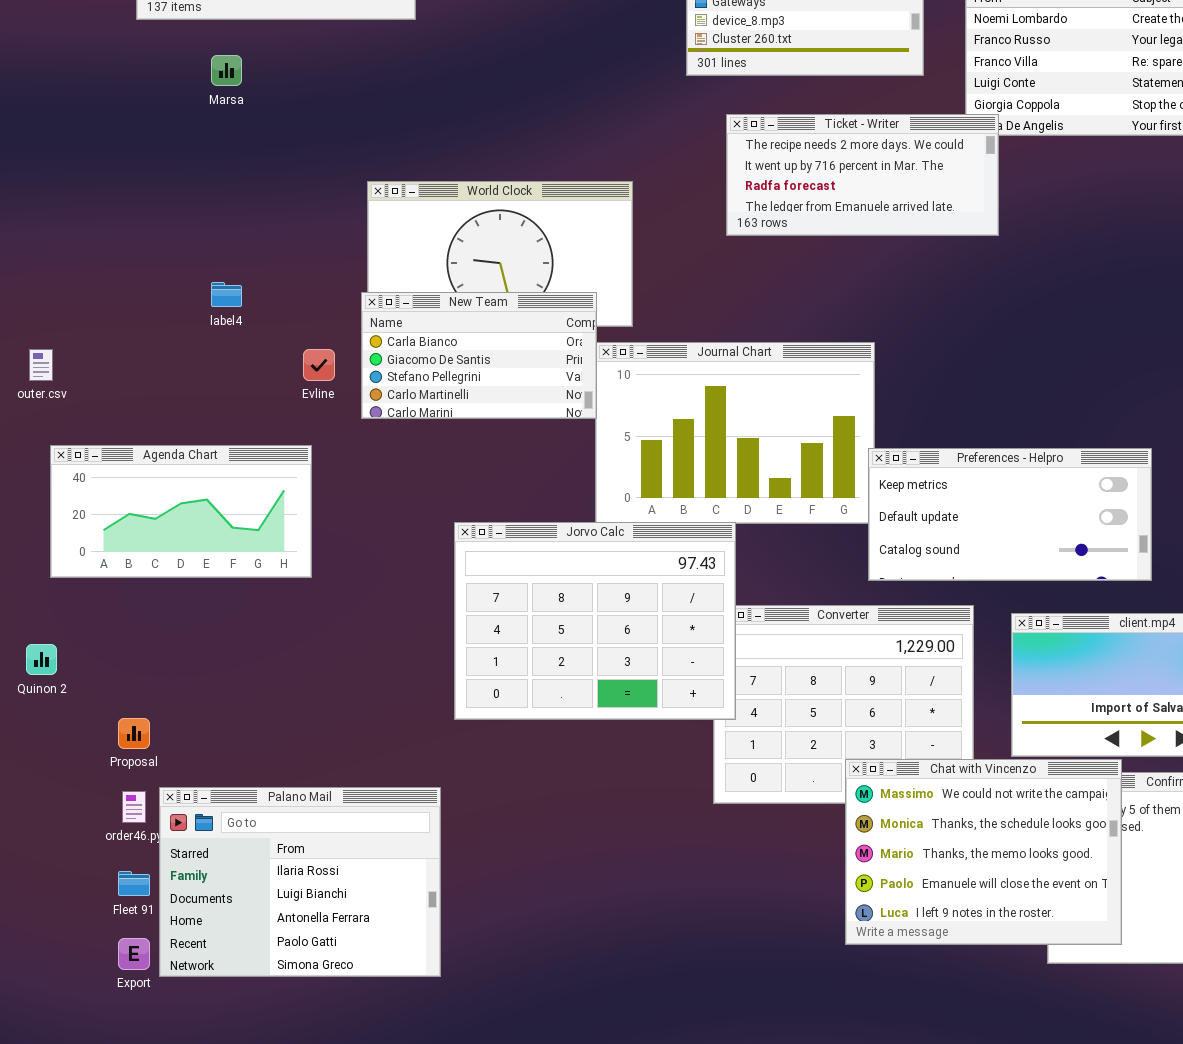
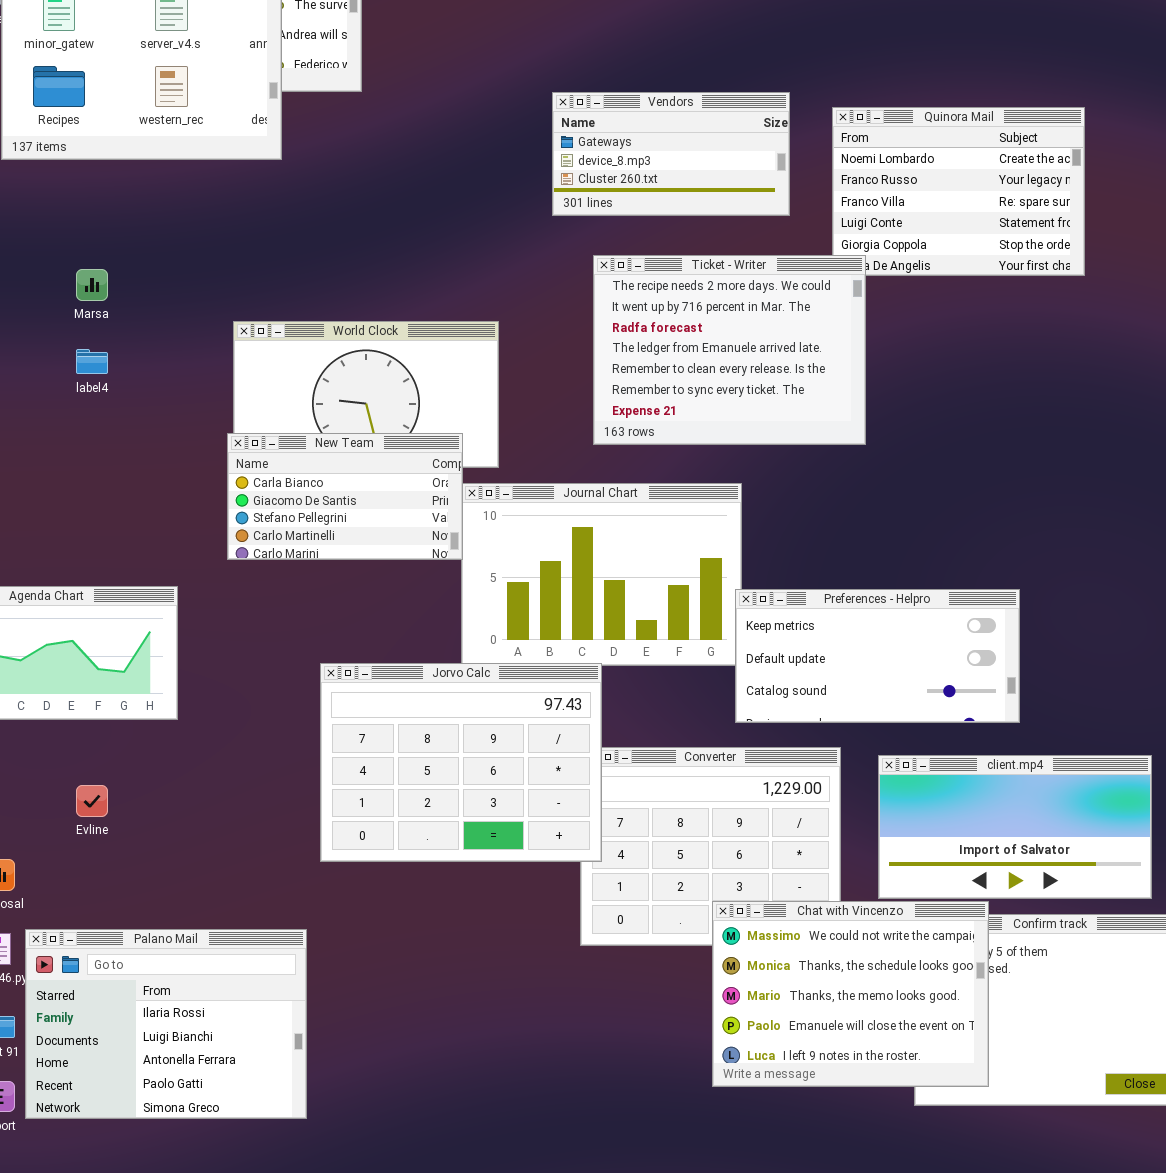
Marsa: [211,55,242,86] -> [76,269,108,301], moved
Ticket - Writer: [726,114,999,236] -> [593,255,866,445], resized
label4: [211,282,242,307] -> [76,349,108,374], moved
Evline: [303,349,335,381] -> [76,785,108,817], moved

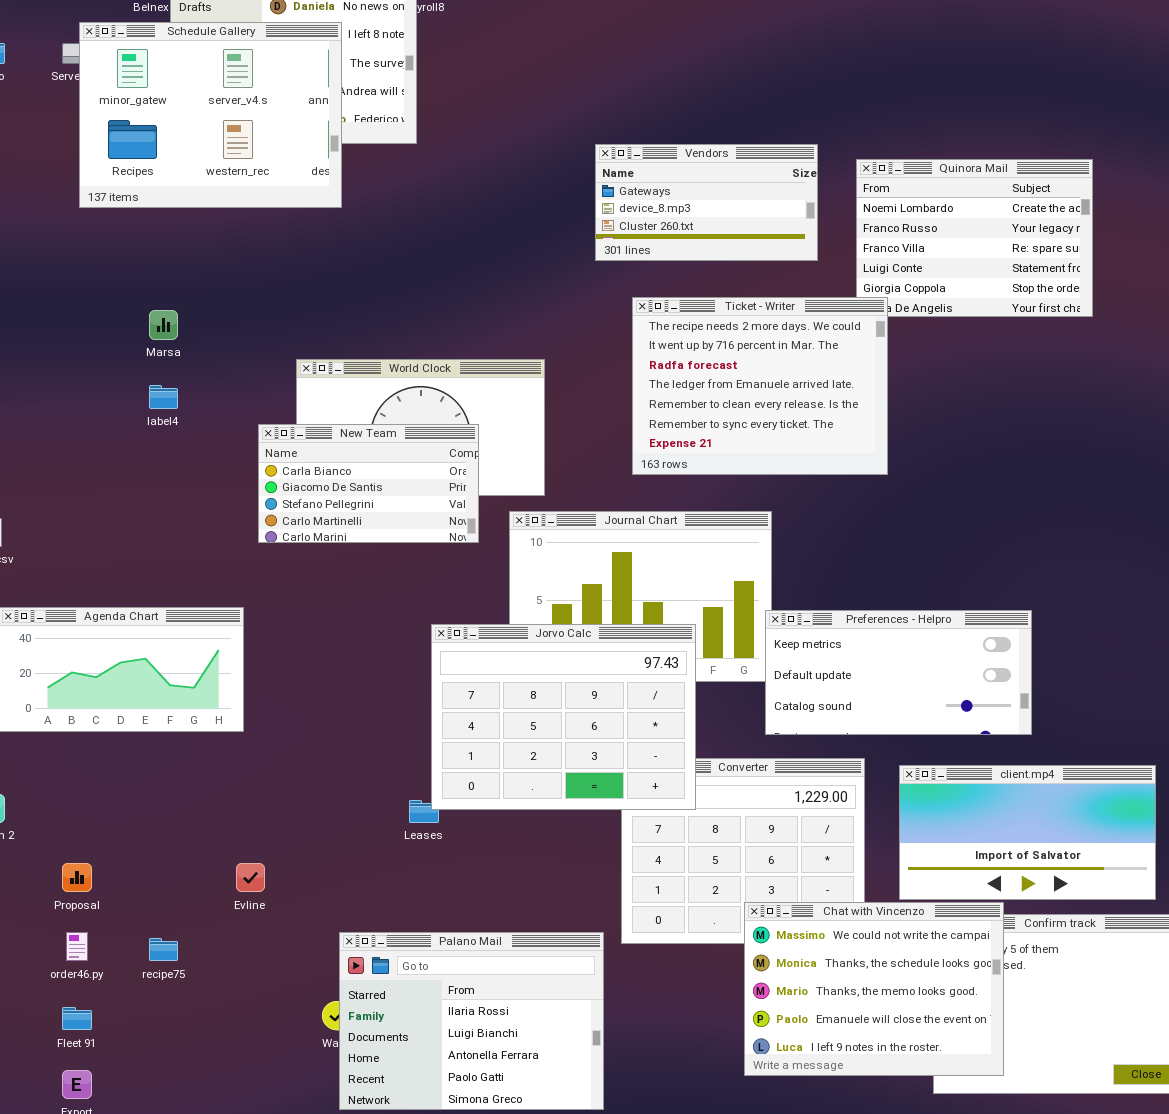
New Team: [227,433,463,560] -> [258,424,479,543], moved
Jorvo Calc: [320,663,602,862] -> [431,624,696,810], moved
Evline: [76,785,108,817] -> [236,863,265,892], moved
Palano Mail: [25,929,307,1119] -> [339,932,604,1110], moved

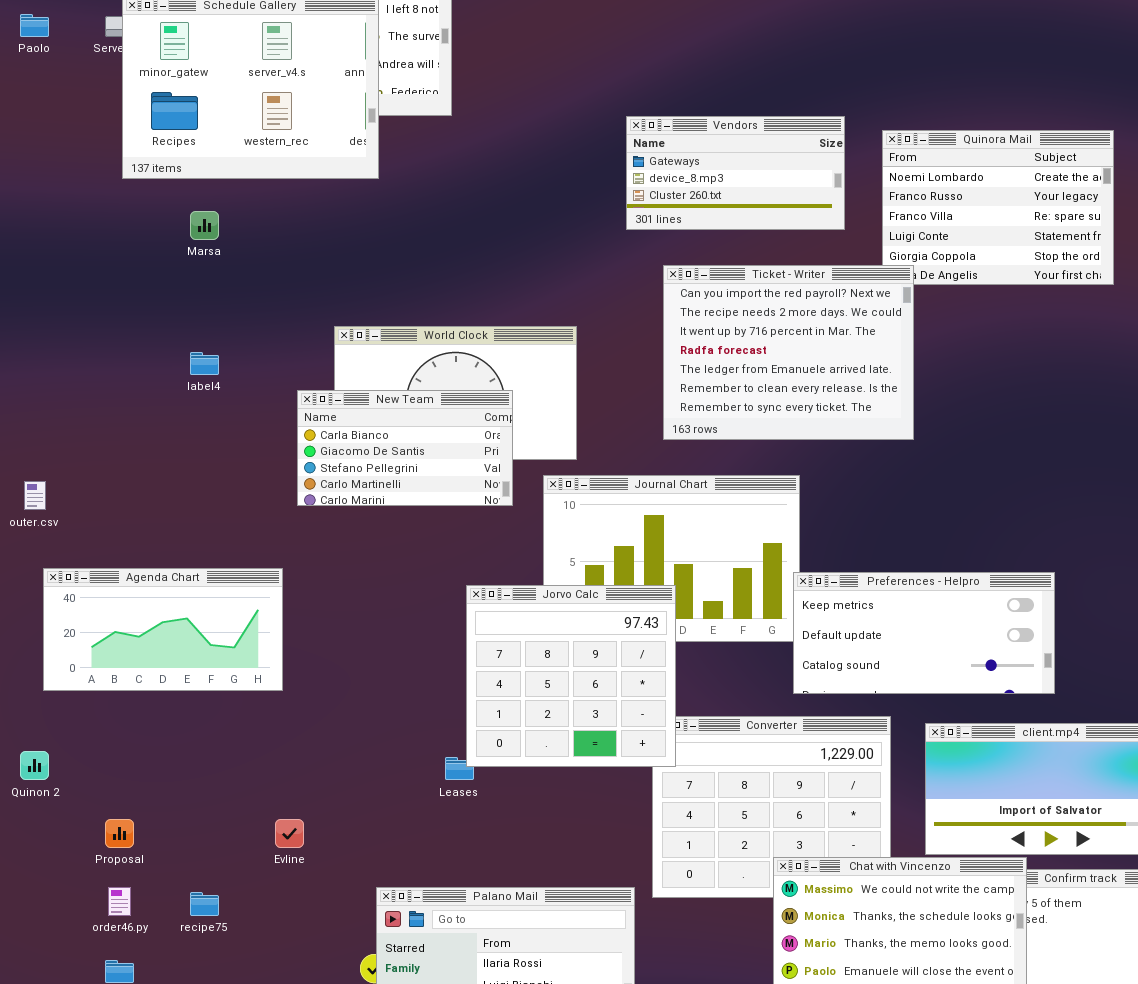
Ticket - Writer: [632,297,888,475] -> [663,265,914,440], scrolled up 1 row
Marsa: [149,310,178,340] -> [190,211,219,240], moved
Jorvo Calc: [431,624,696,810] -> [466,585,676,767], resized

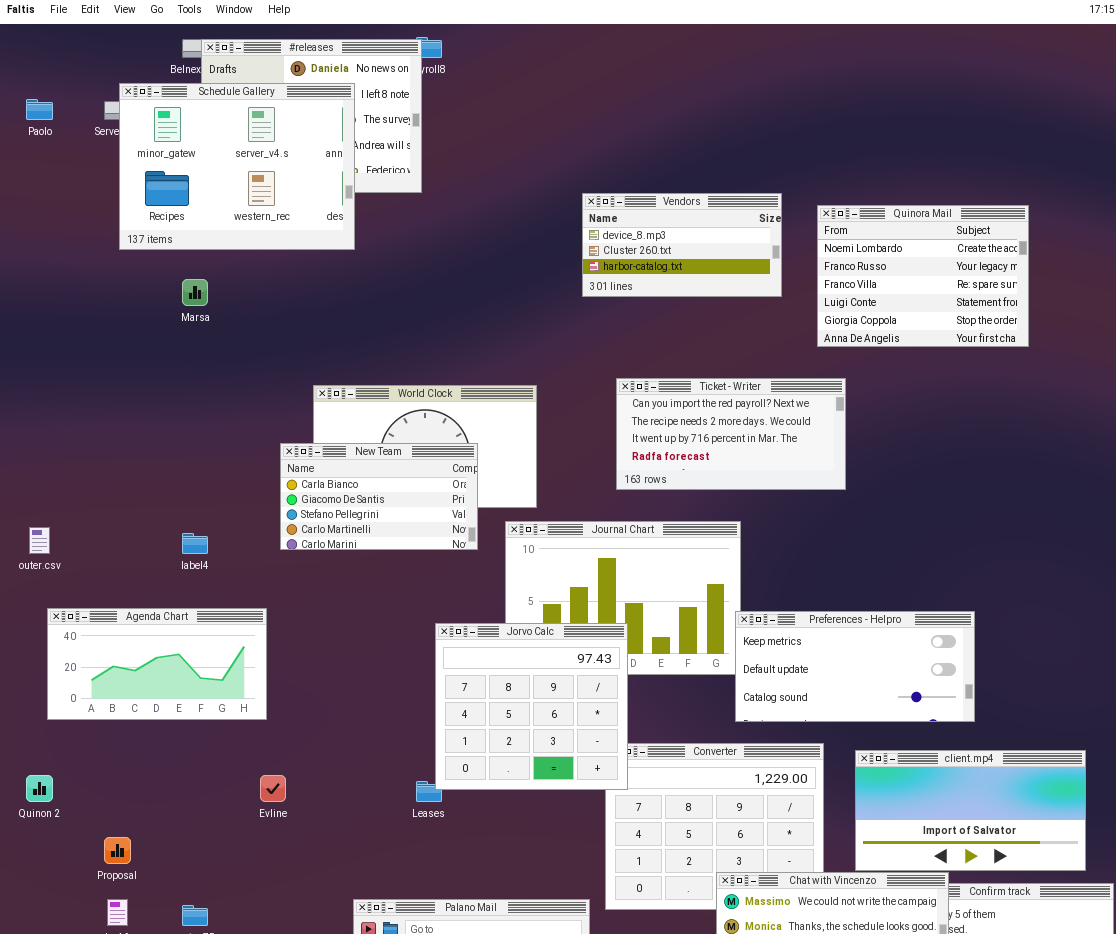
Vendors: [626,116,845,230] -> [582,193,782,297], scrolled down 1 row
Ticket - Writer: [663,265,914,440] -> [616,378,846,490], resized
label4: [190,352,219,375] -> [182,533,208,554], moved
Evline: [275,819,304,848] -> [260,775,286,802], moved

